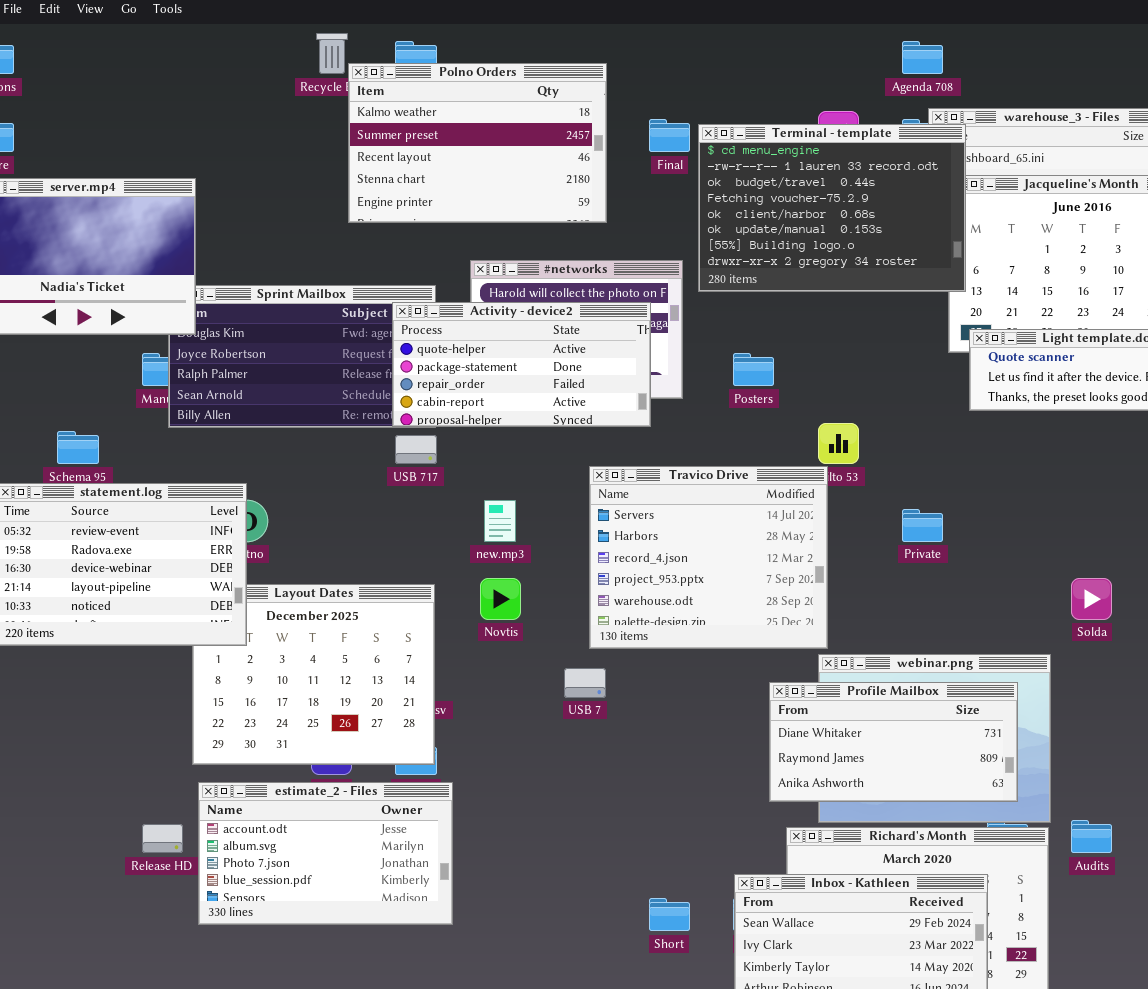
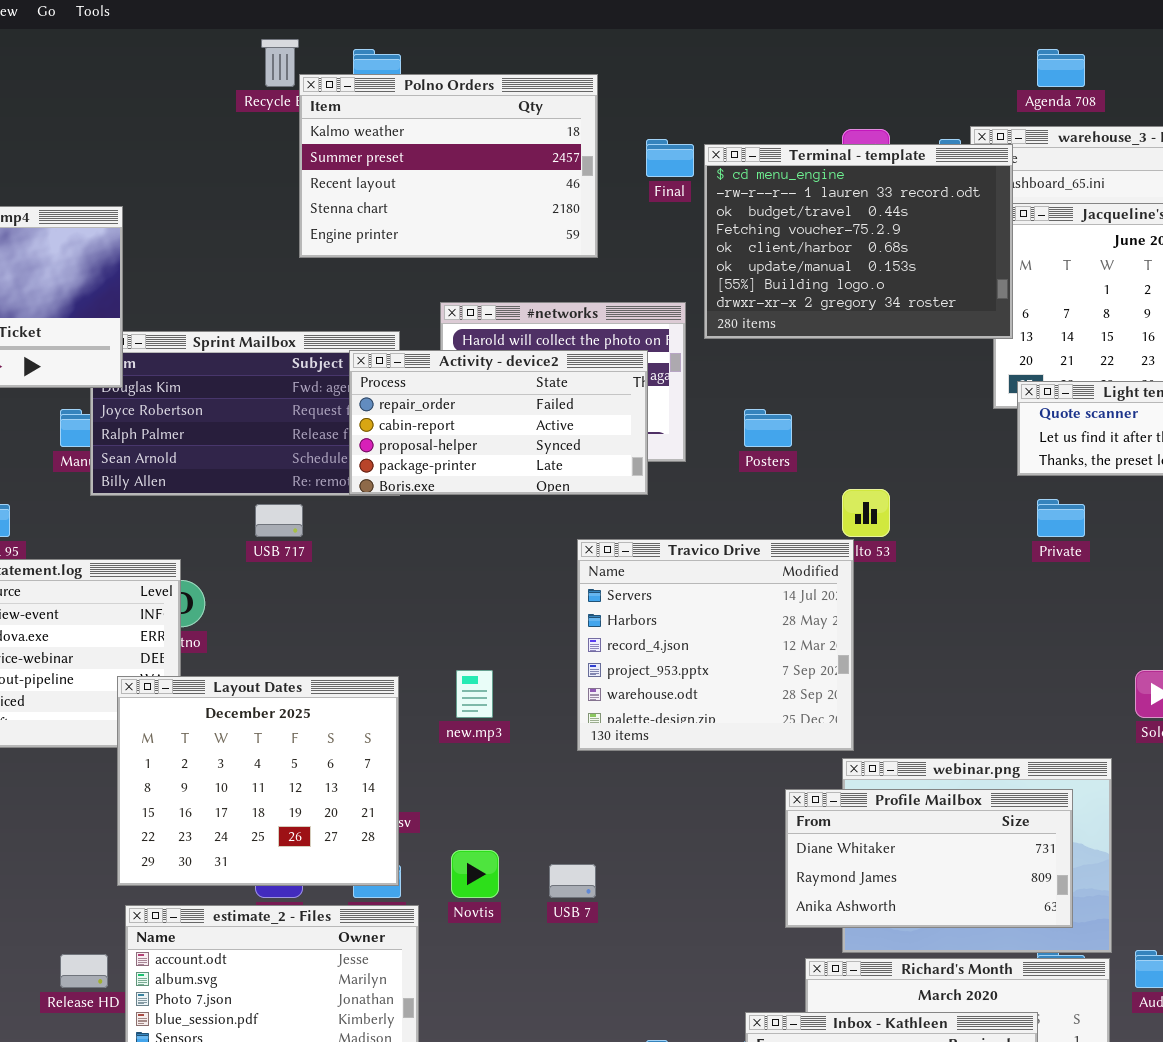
Agenda 708: [902,41,943,74] -> [1037,49,1085,87], moved
Activity - device2: [392,302,651,427] -> [349,350,648,495], scrolled down 2 rows
USB 717: [395,435,437,464] -> [255,504,303,537], moved
new.mp3: [484,500,516,542] -> [456,670,493,718], moved
Private: [902,509,943,542] -> [1037,499,1085,537], moved
Novtis: [480,578,521,620] -> [451,850,499,898], moved
Layout Dates: [192,584,435,765] -> [117,676,399,886], raised
USB 7: [564,668,606,698] -> [549,864,596,898], moved

